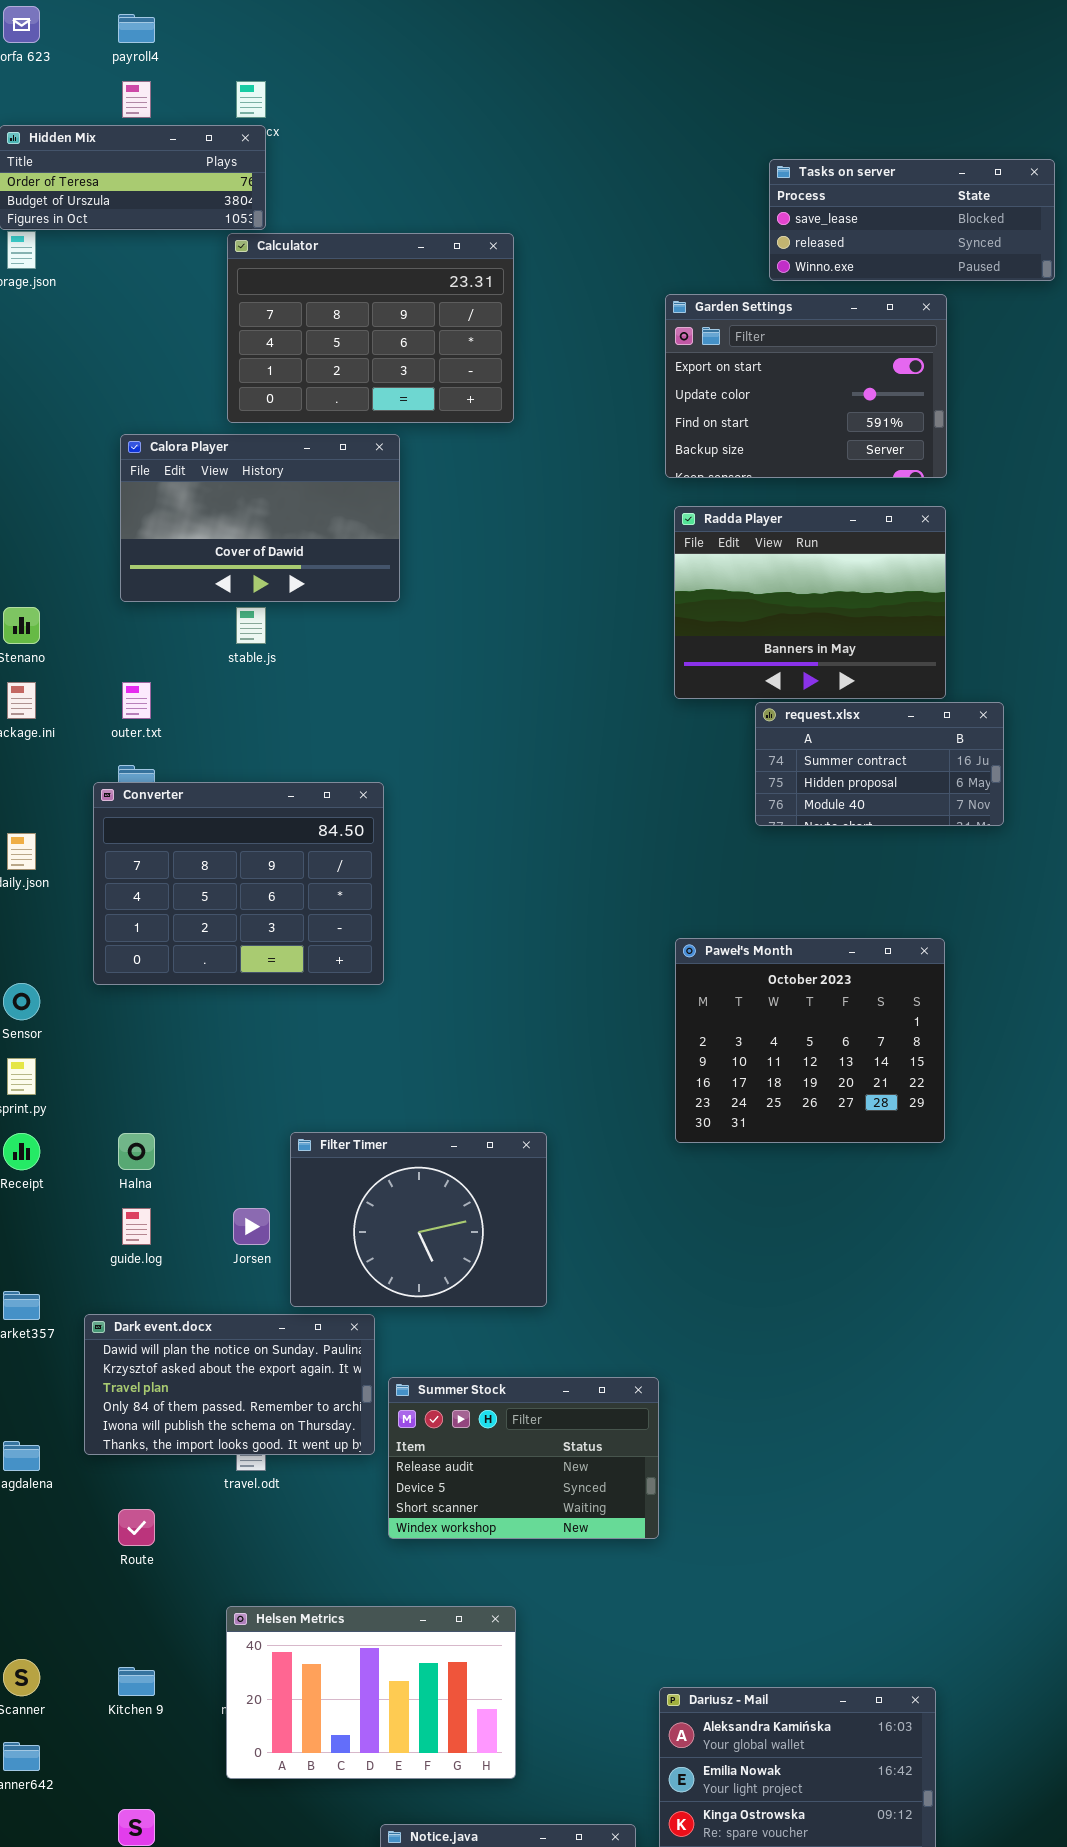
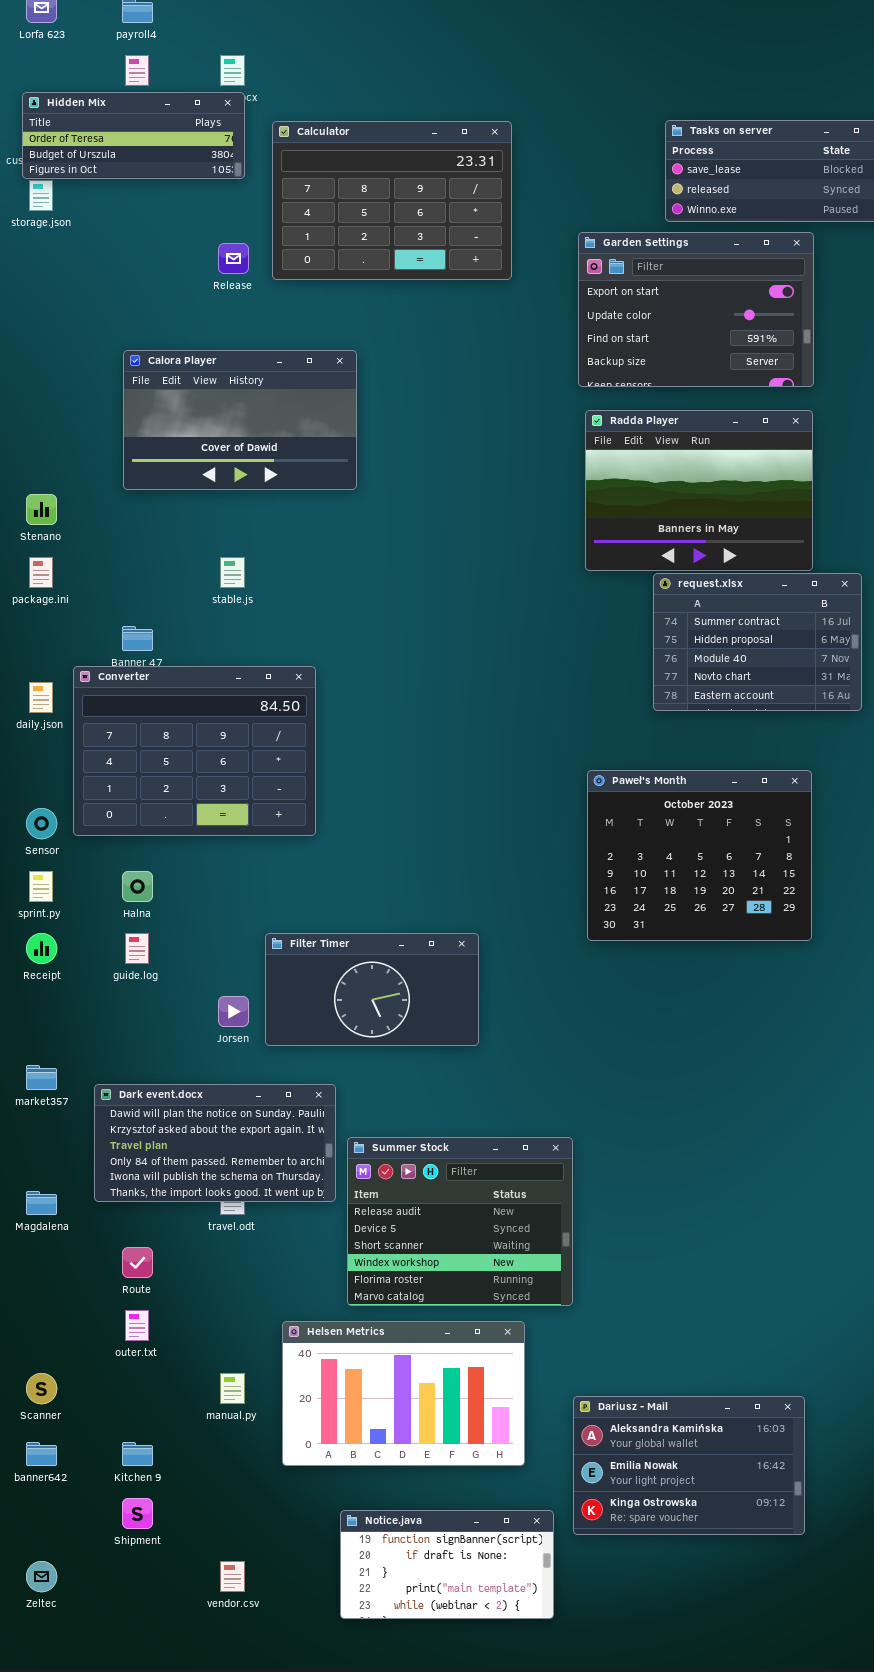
Calculator: [227,233,514,423] -> [272,121,512,280], moved
stable.js: [236,607,266,644] -> [220,557,245,588], moved
outer.txt: [122,682,151,719] -> [125,1310,149,1341], moved
request.xlsx: [755,702,1004,826] -> [653,573,862,711], resized
Converter: [93,782,384,985] -> [73,666,316,836], moved
Filter Timer: [290,1132,547,1307] -> [265,933,479,1046], resized
Halna: [118,1133,155,1170] -> [122,871,153,902], moved
guide.log: [122,1208,151,1245] -> [125,933,149,964], moved
Summer Stock: [388,1377,659,1539] -> [347,1137,573,1306], resized
Helsen Metrics: [226,1606,516,1779] -> [282,1321,525,1466], moved
Kitchen 9: [118,1667,155,1696] -> [122,1442,153,1466], moved

